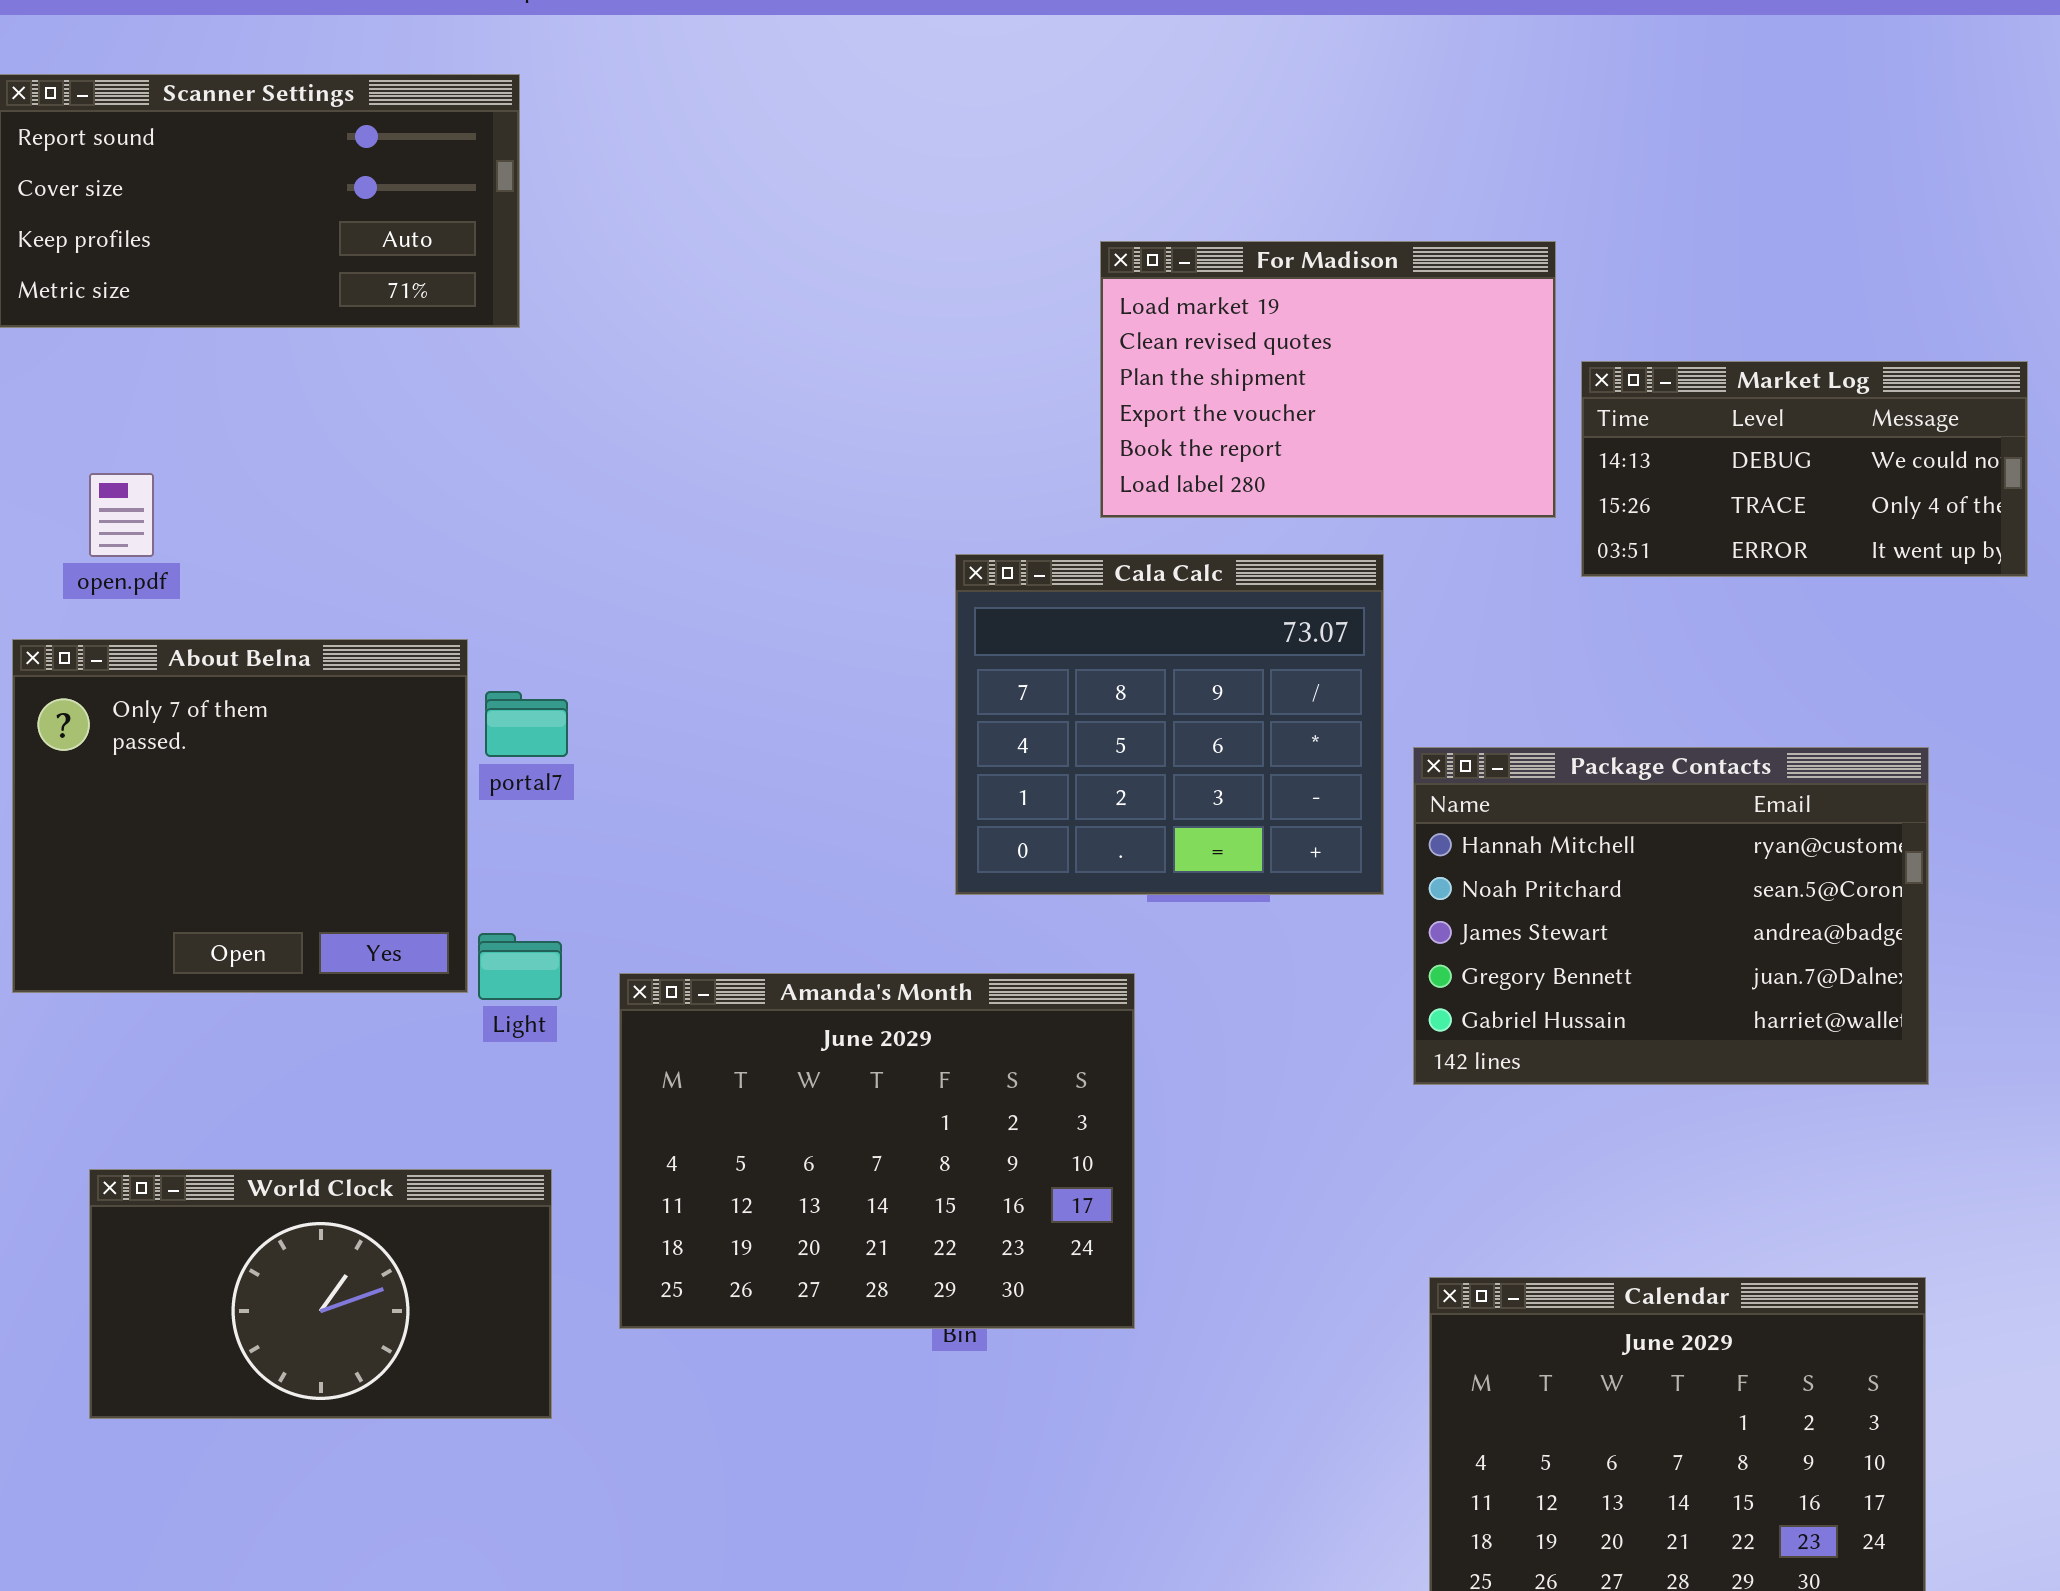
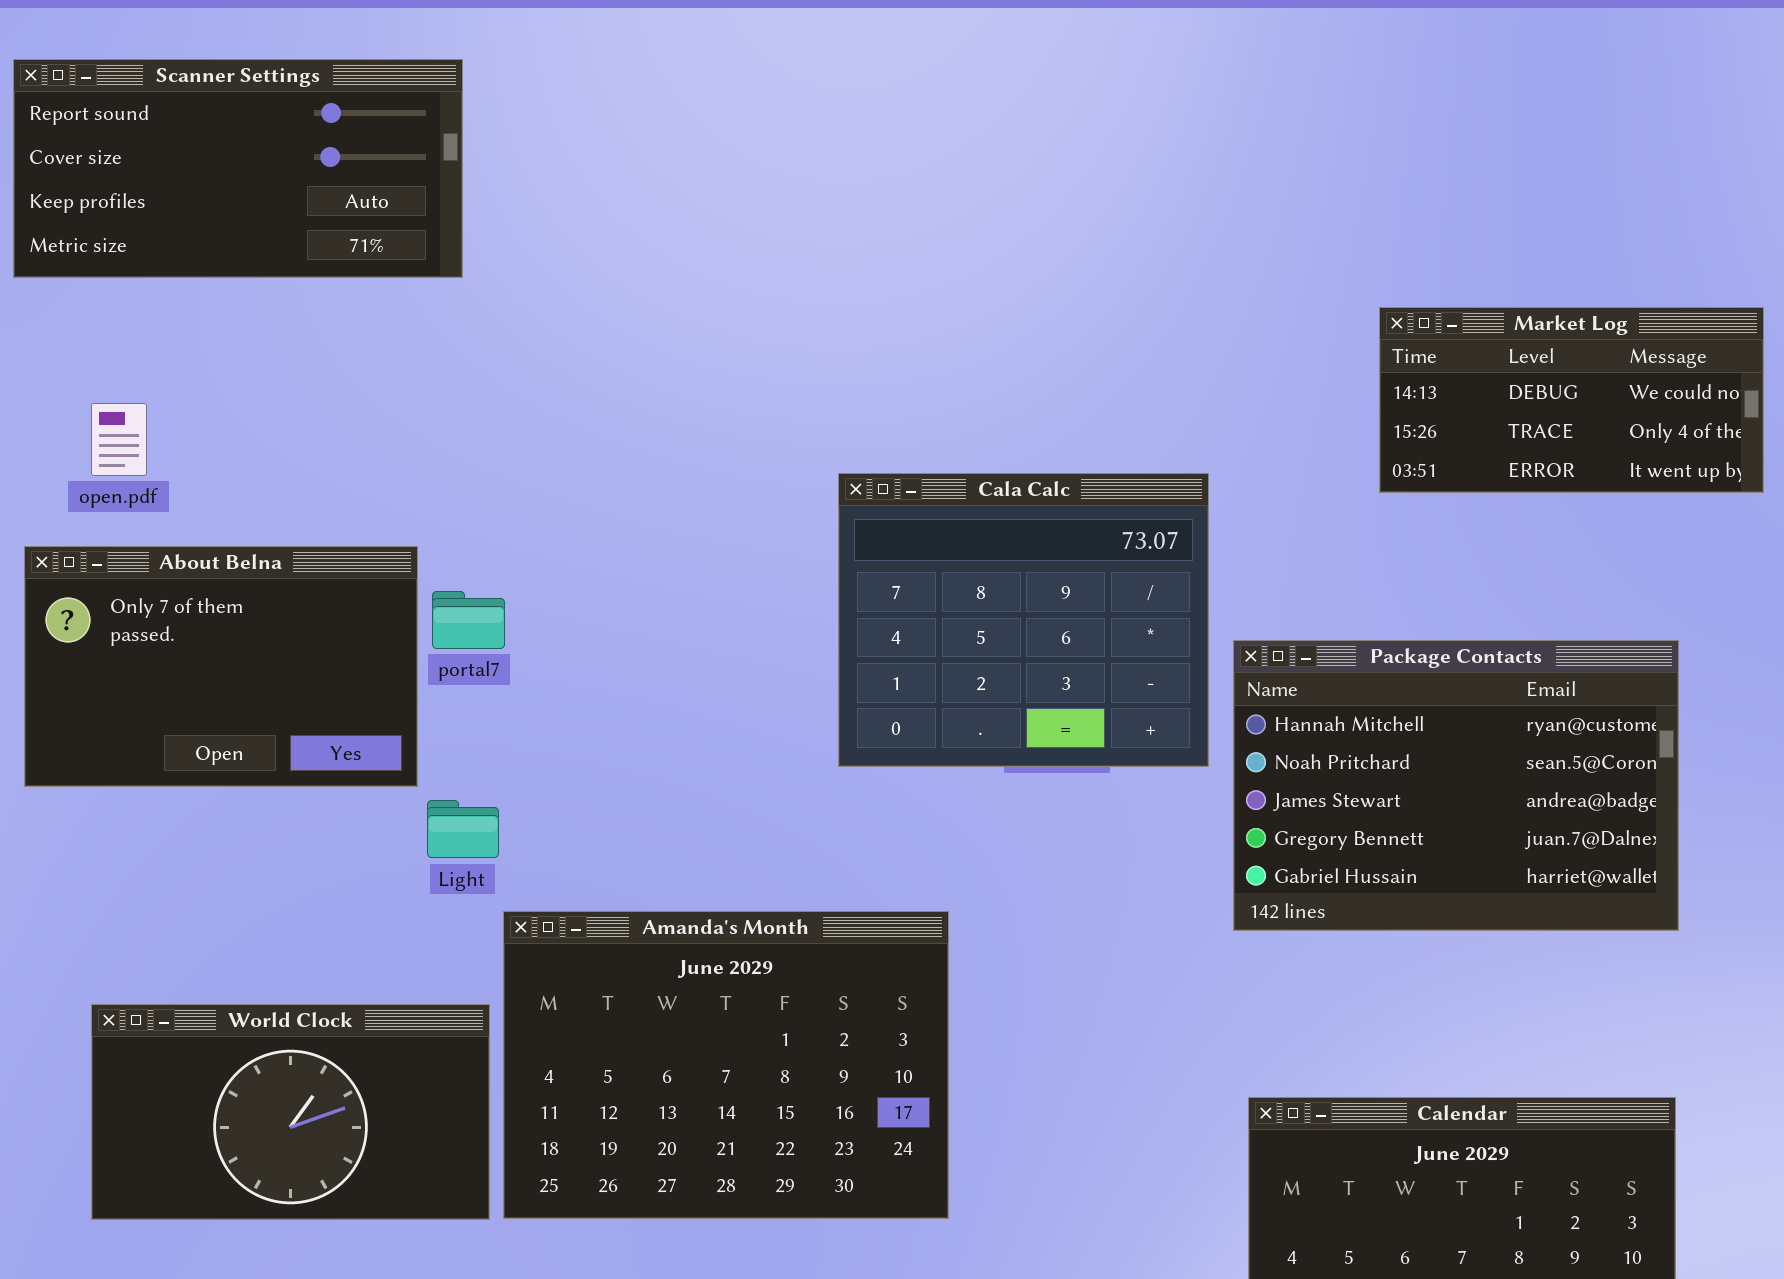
For Madison: [1100,241,1556,518] -> none, closed
About Belna: [12,639,468,993] -> [24,546,418,787], resized
Amanda's Month: [619,973,1135,1329] -> [503,911,949,1219], moved

